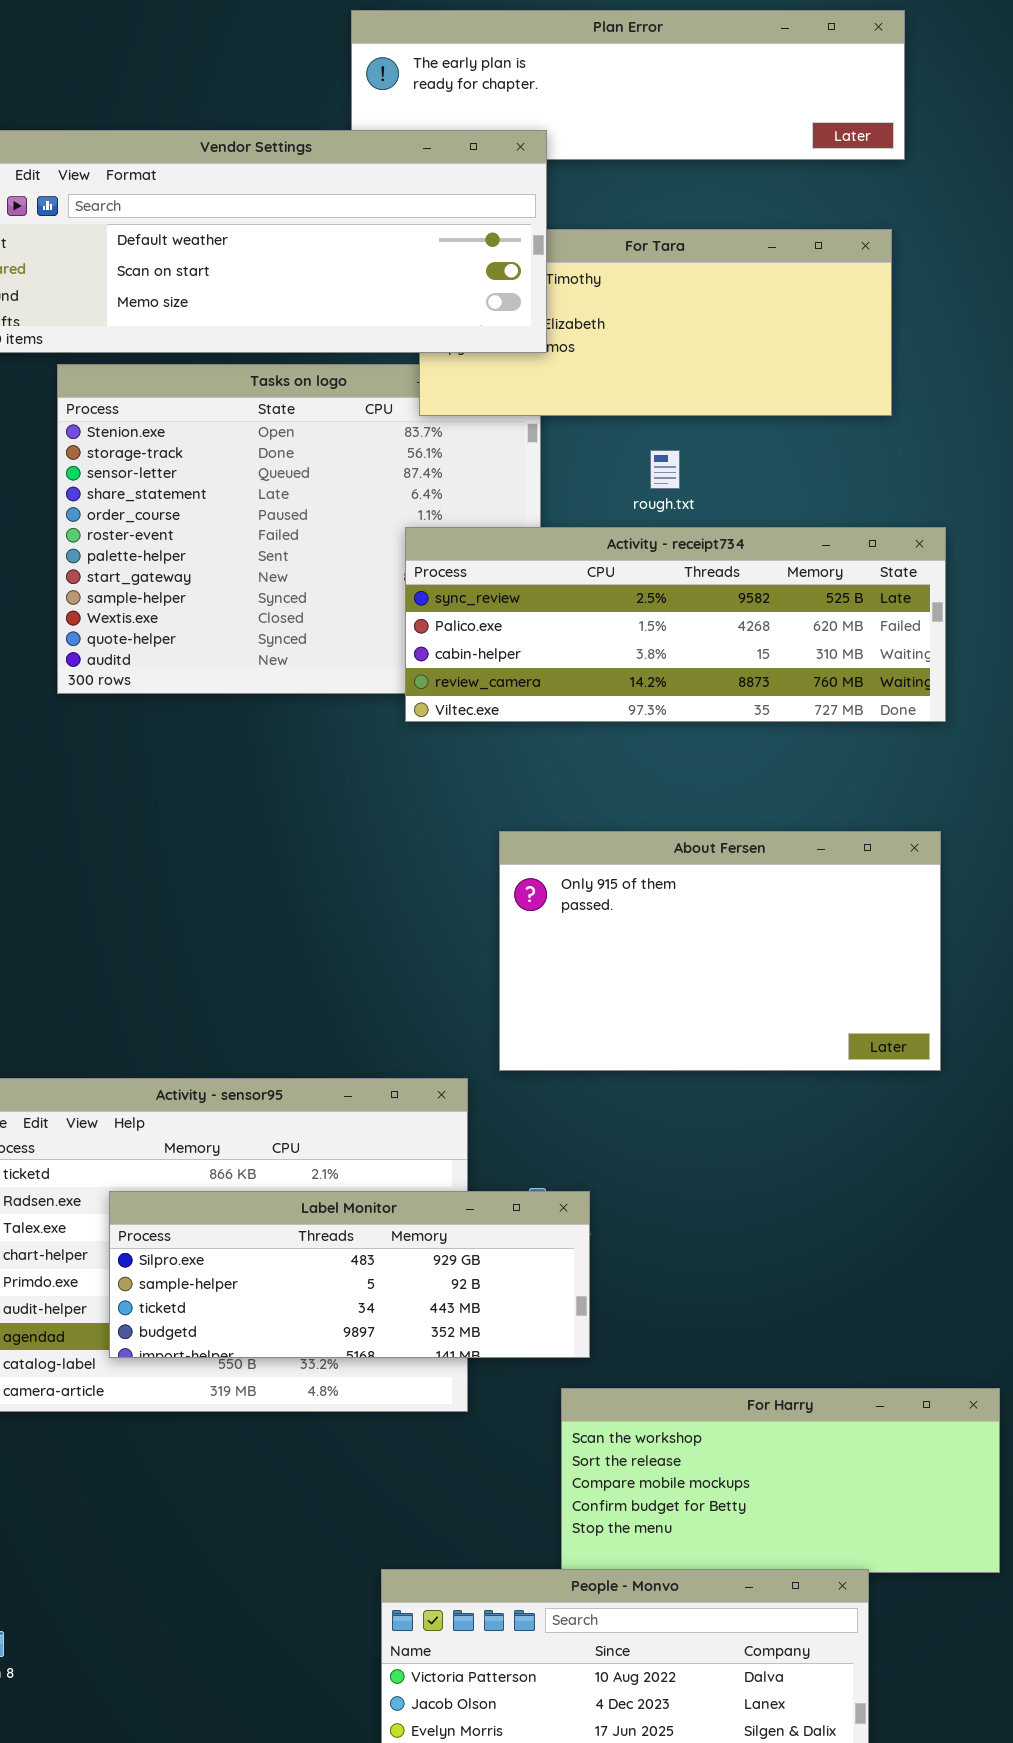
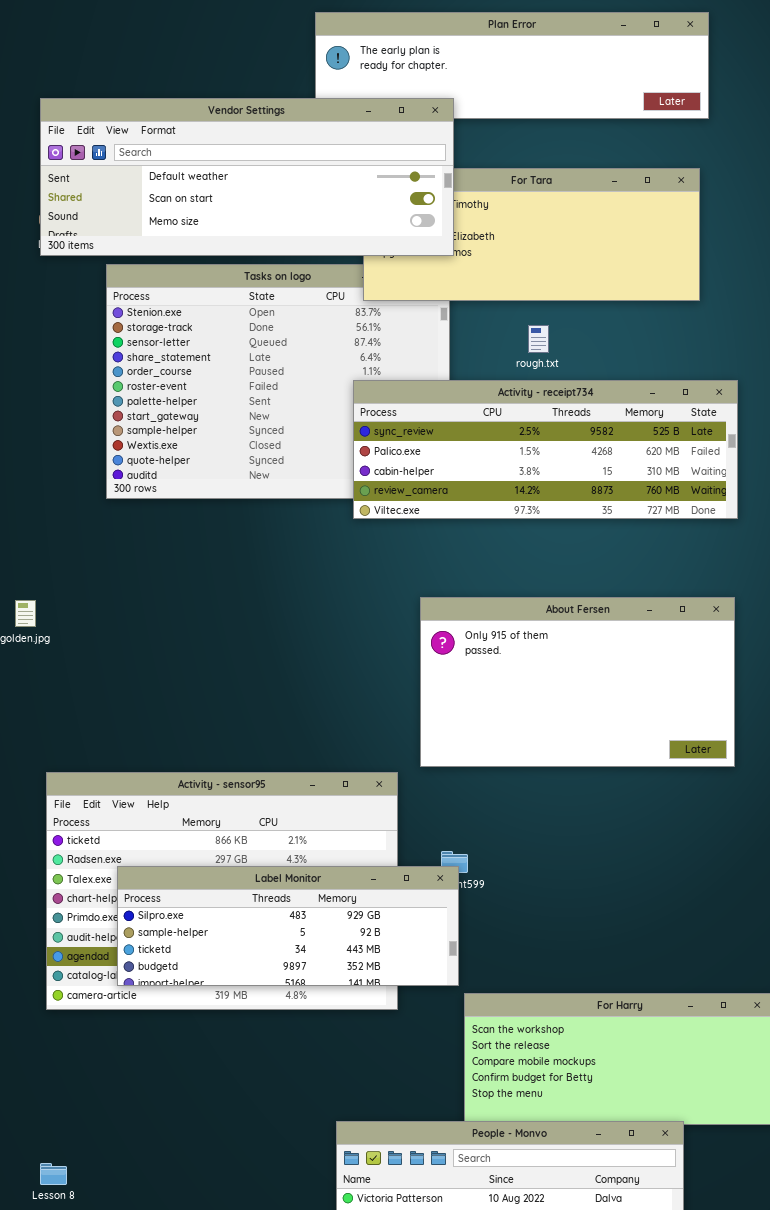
Label Monitor: [109,1191,590,1358] -> [117,866,459,986], moved

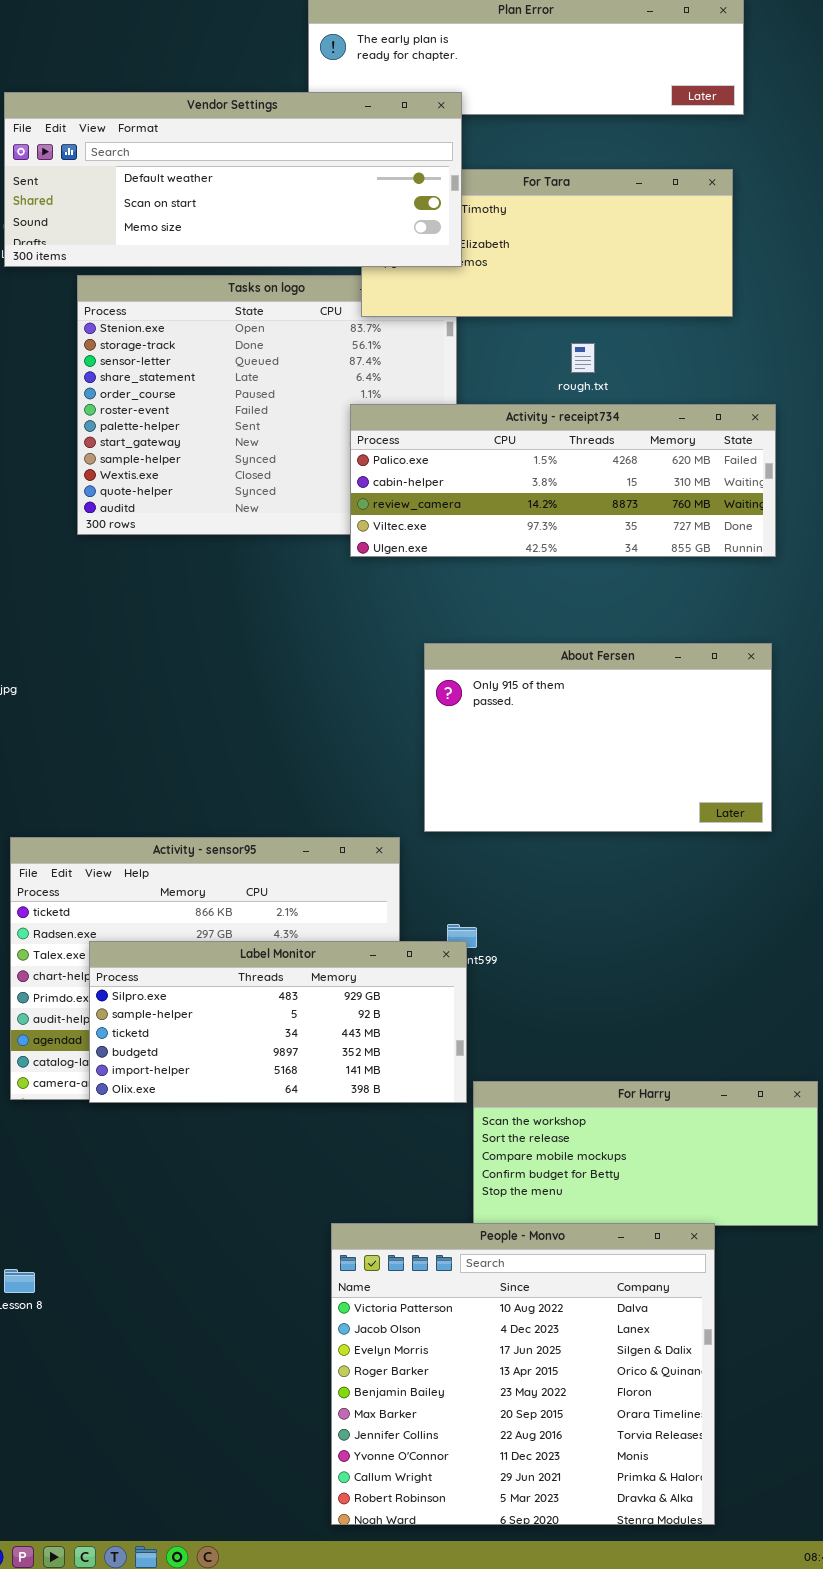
rough.txt: [528,325,549,353] -> [571,343,595,373], moved
Activity - receipt734: [353,380,738,519] -> [350,404,776,557], scrolled down 1 row
Label Monitor: [117,866,459,986] -> [89,941,467,1103], resized

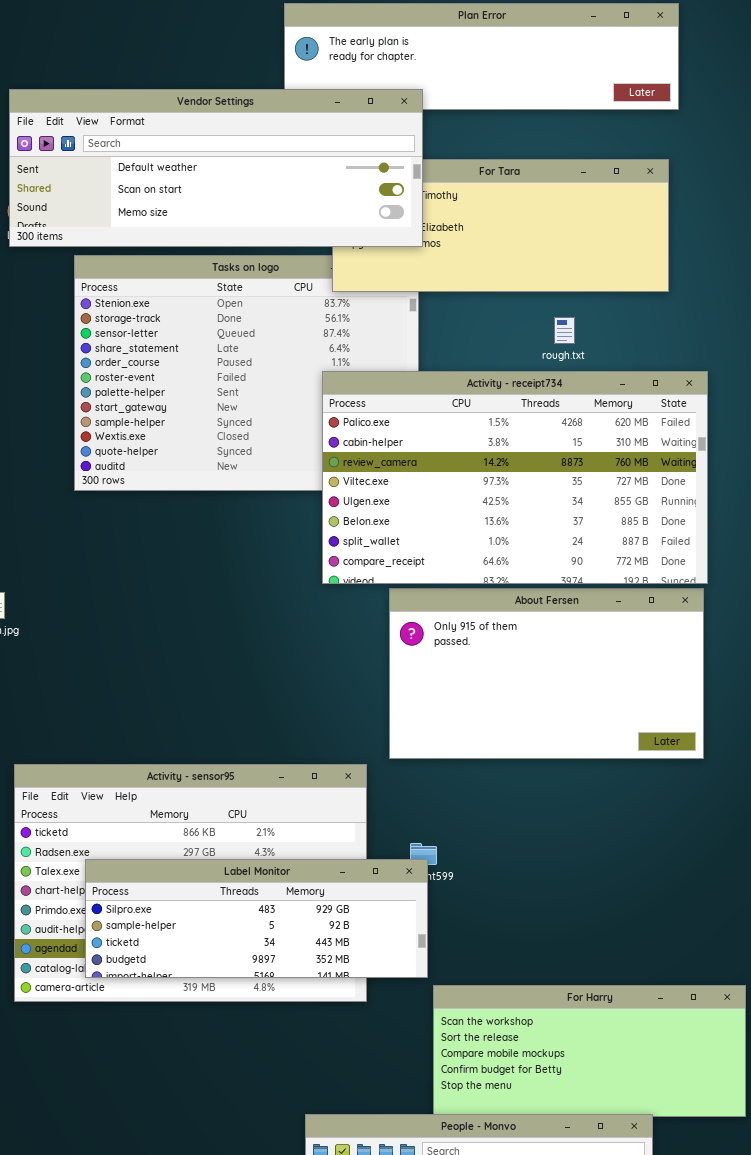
rough.txt: [571,343,595,373] -> [554,317,575,344], moved
Activity - receipt734: [350,404,776,557] -> [322,371,708,584], resized
Label Monitor: [89,941,467,1103] -> [85,859,428,978], resized

